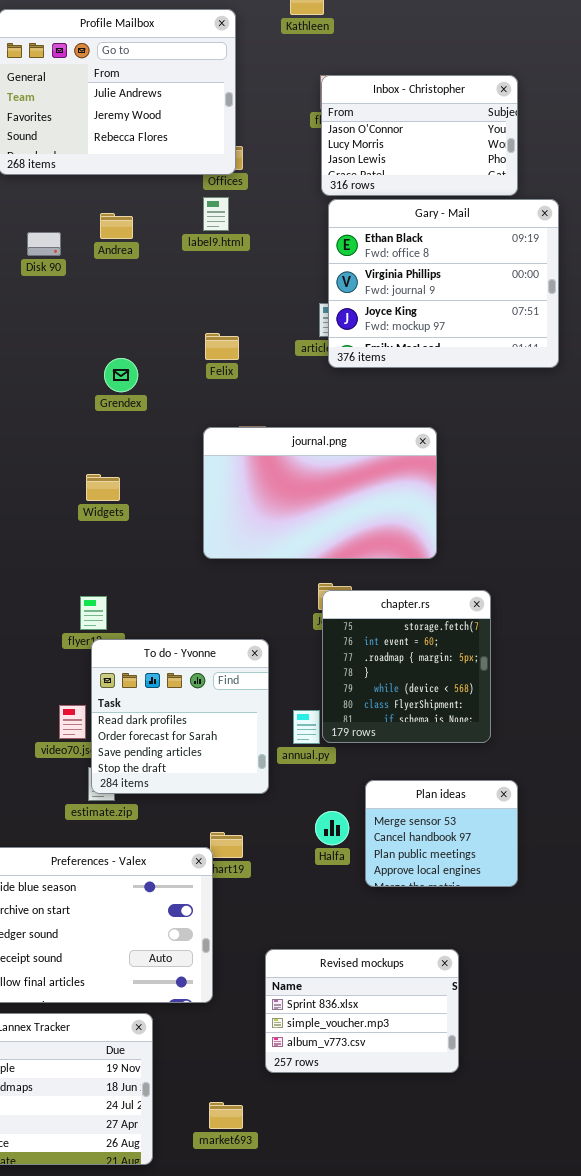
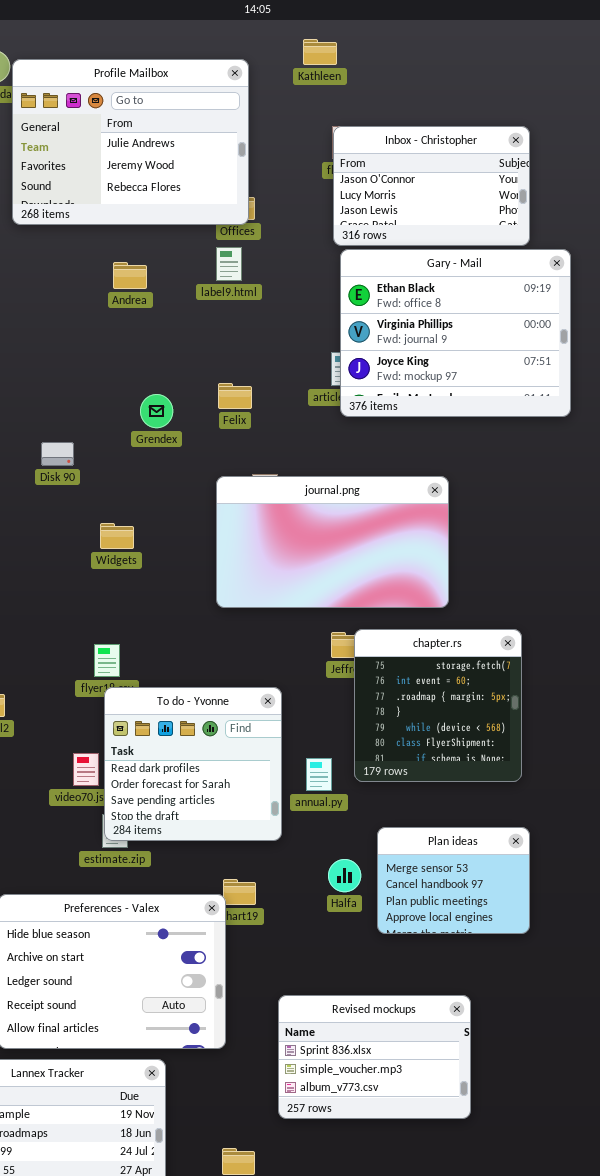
Disk 90: [27,232,61,256] -> [41,442,74,466], moved
Grendex: [104,358,138,392] -> [140,394,173,428], moved
chapter.rs: [322,590,491,743] -> [354,629,522,782], moved

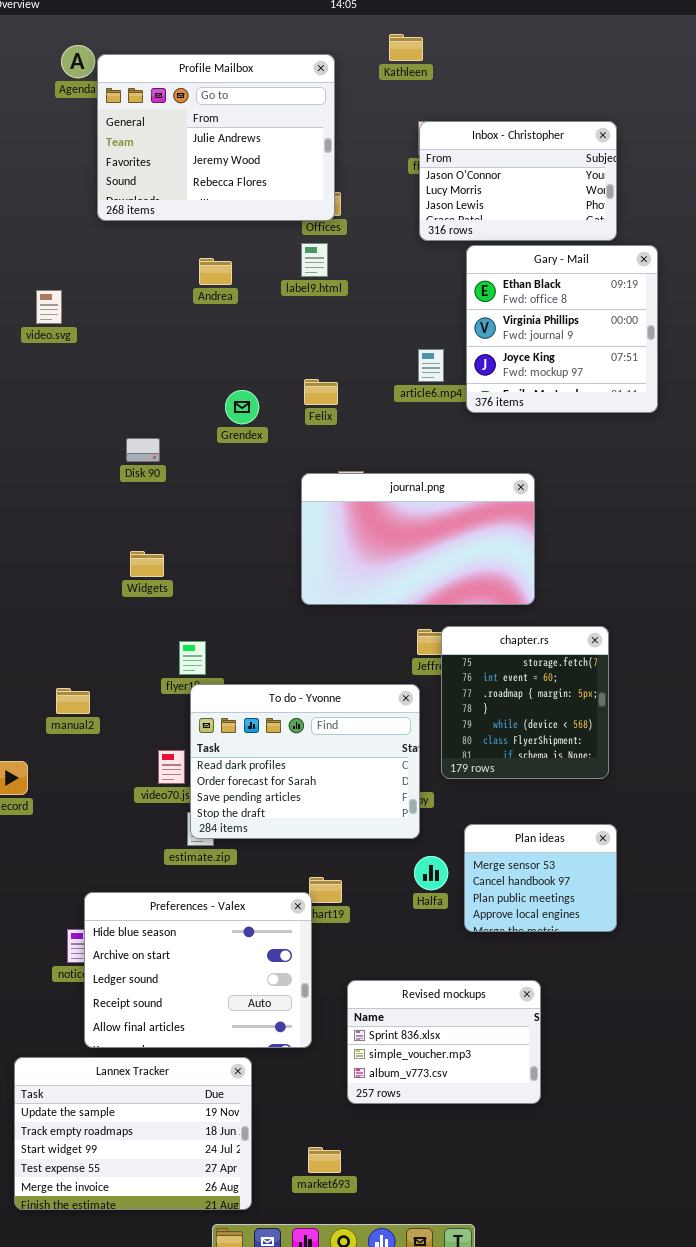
Gary - Mail: [340,249,571,417] -> [466,245,658,413], resized
Widgets: [100,523,134,549] -> [130,551,164,577], moved
To do - Yvonne: [104,687,282,841] -> [190,684,420,839], resized
Revised mockups: [278,995,471,1119] -> [347,980,541,1104], moved

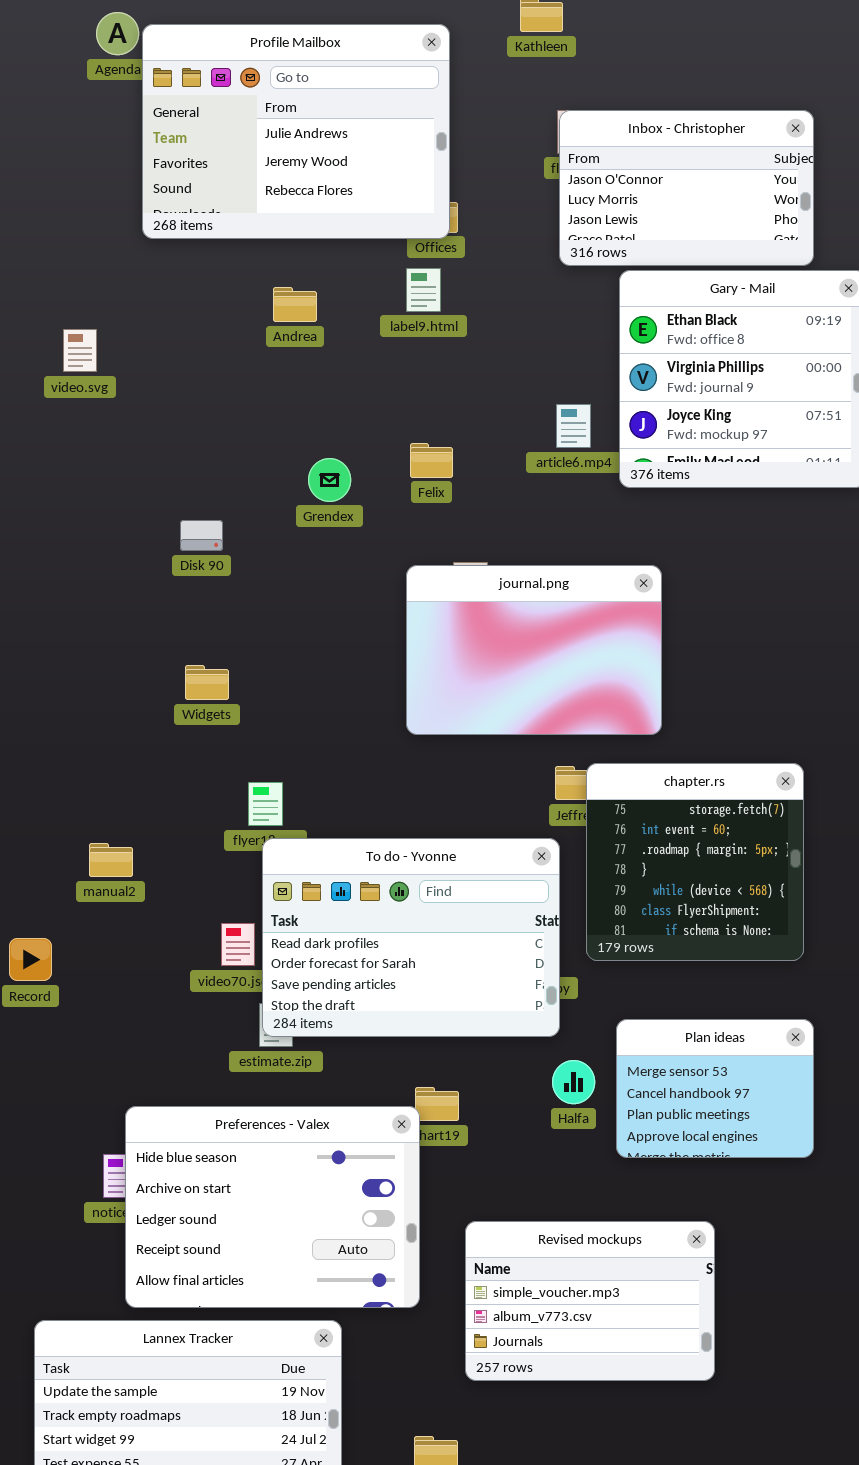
journal.png: [301,473,535,605] -> [406,565,662,735], resized
Revised mockups: [347,980,541,1104] -> [465,1221,715,1381], scrolled down 1 row

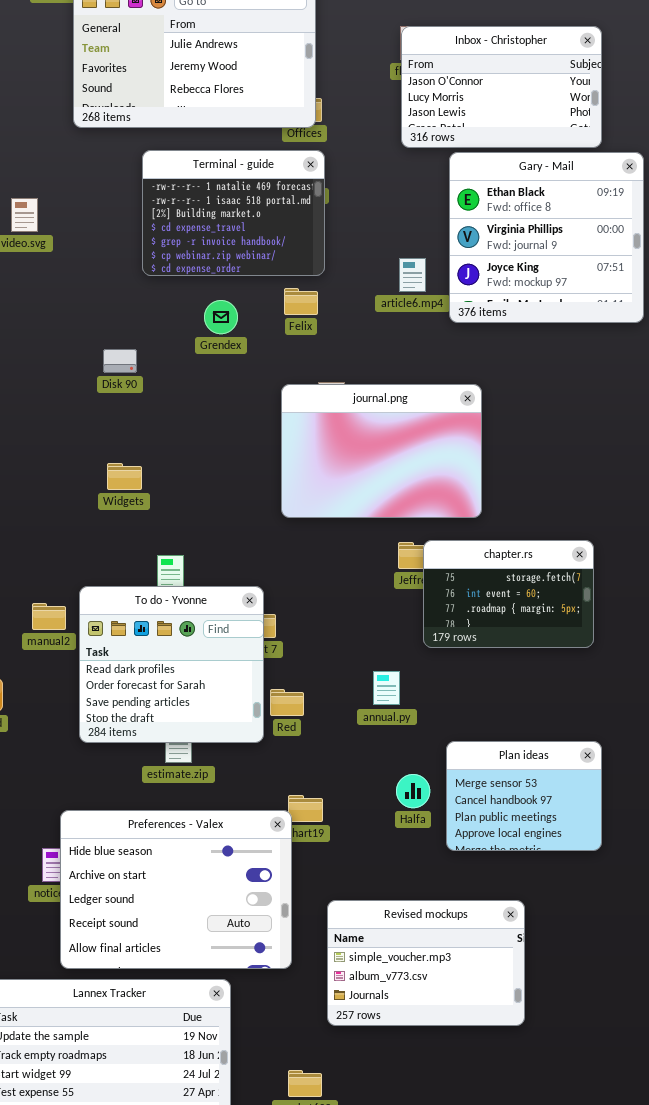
Terminal - guide: none -> [142,150,325,276], opened
chapter.rs: [586,763,804,961] -> [423,540,594,648], resized
To do - Yvonne: [262,838,560,1037] -> [79,586,264,743], moved, resized

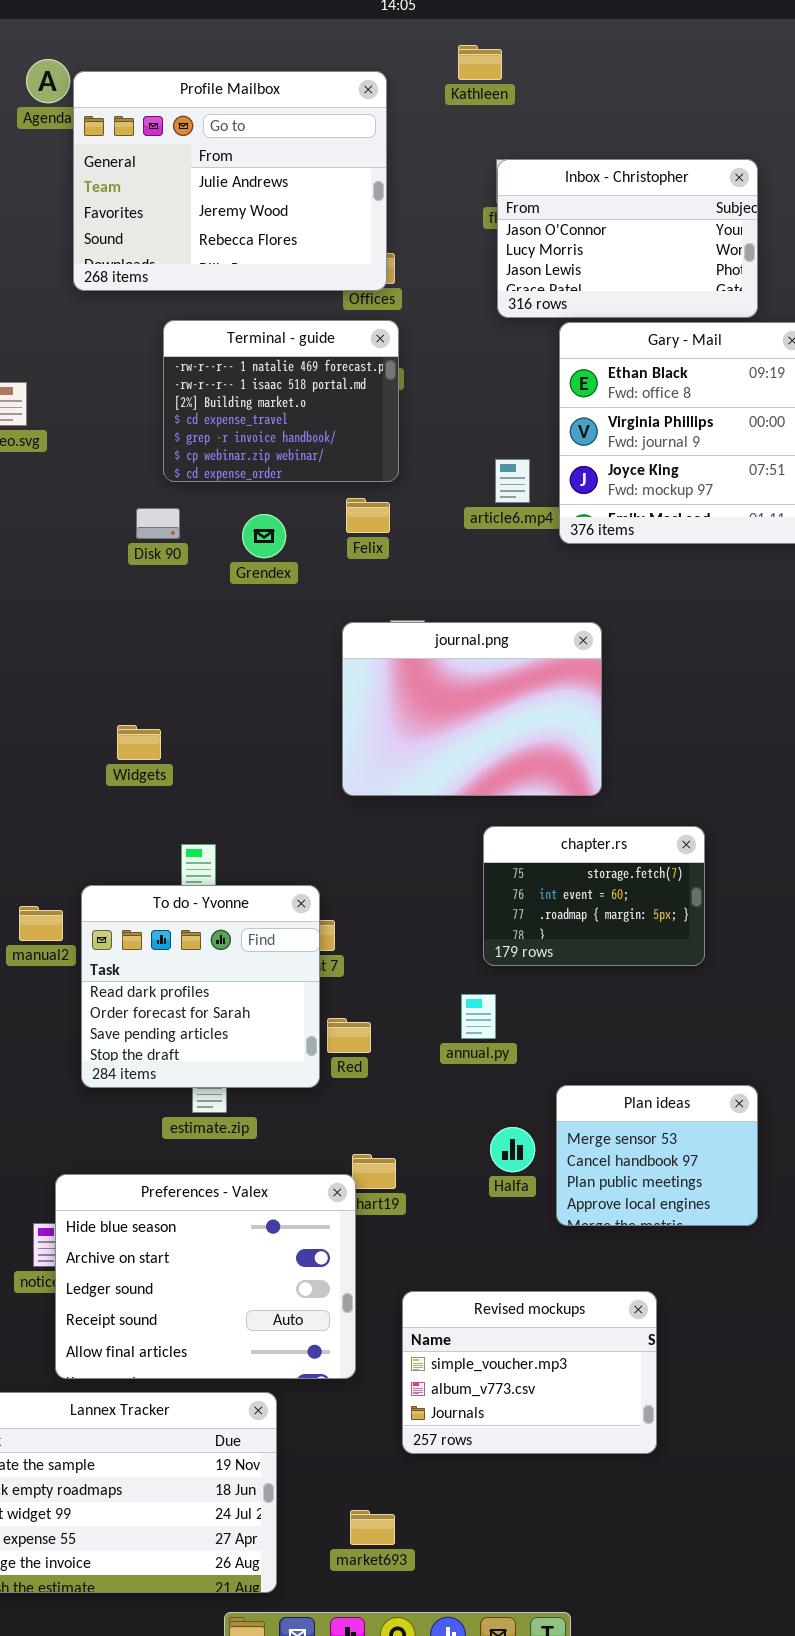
Disk 90: [103,349,137,373] -> [136,508,180,539], moved
chapter.rs: [423,540,594,648] -> [483,826,705,966], moved

